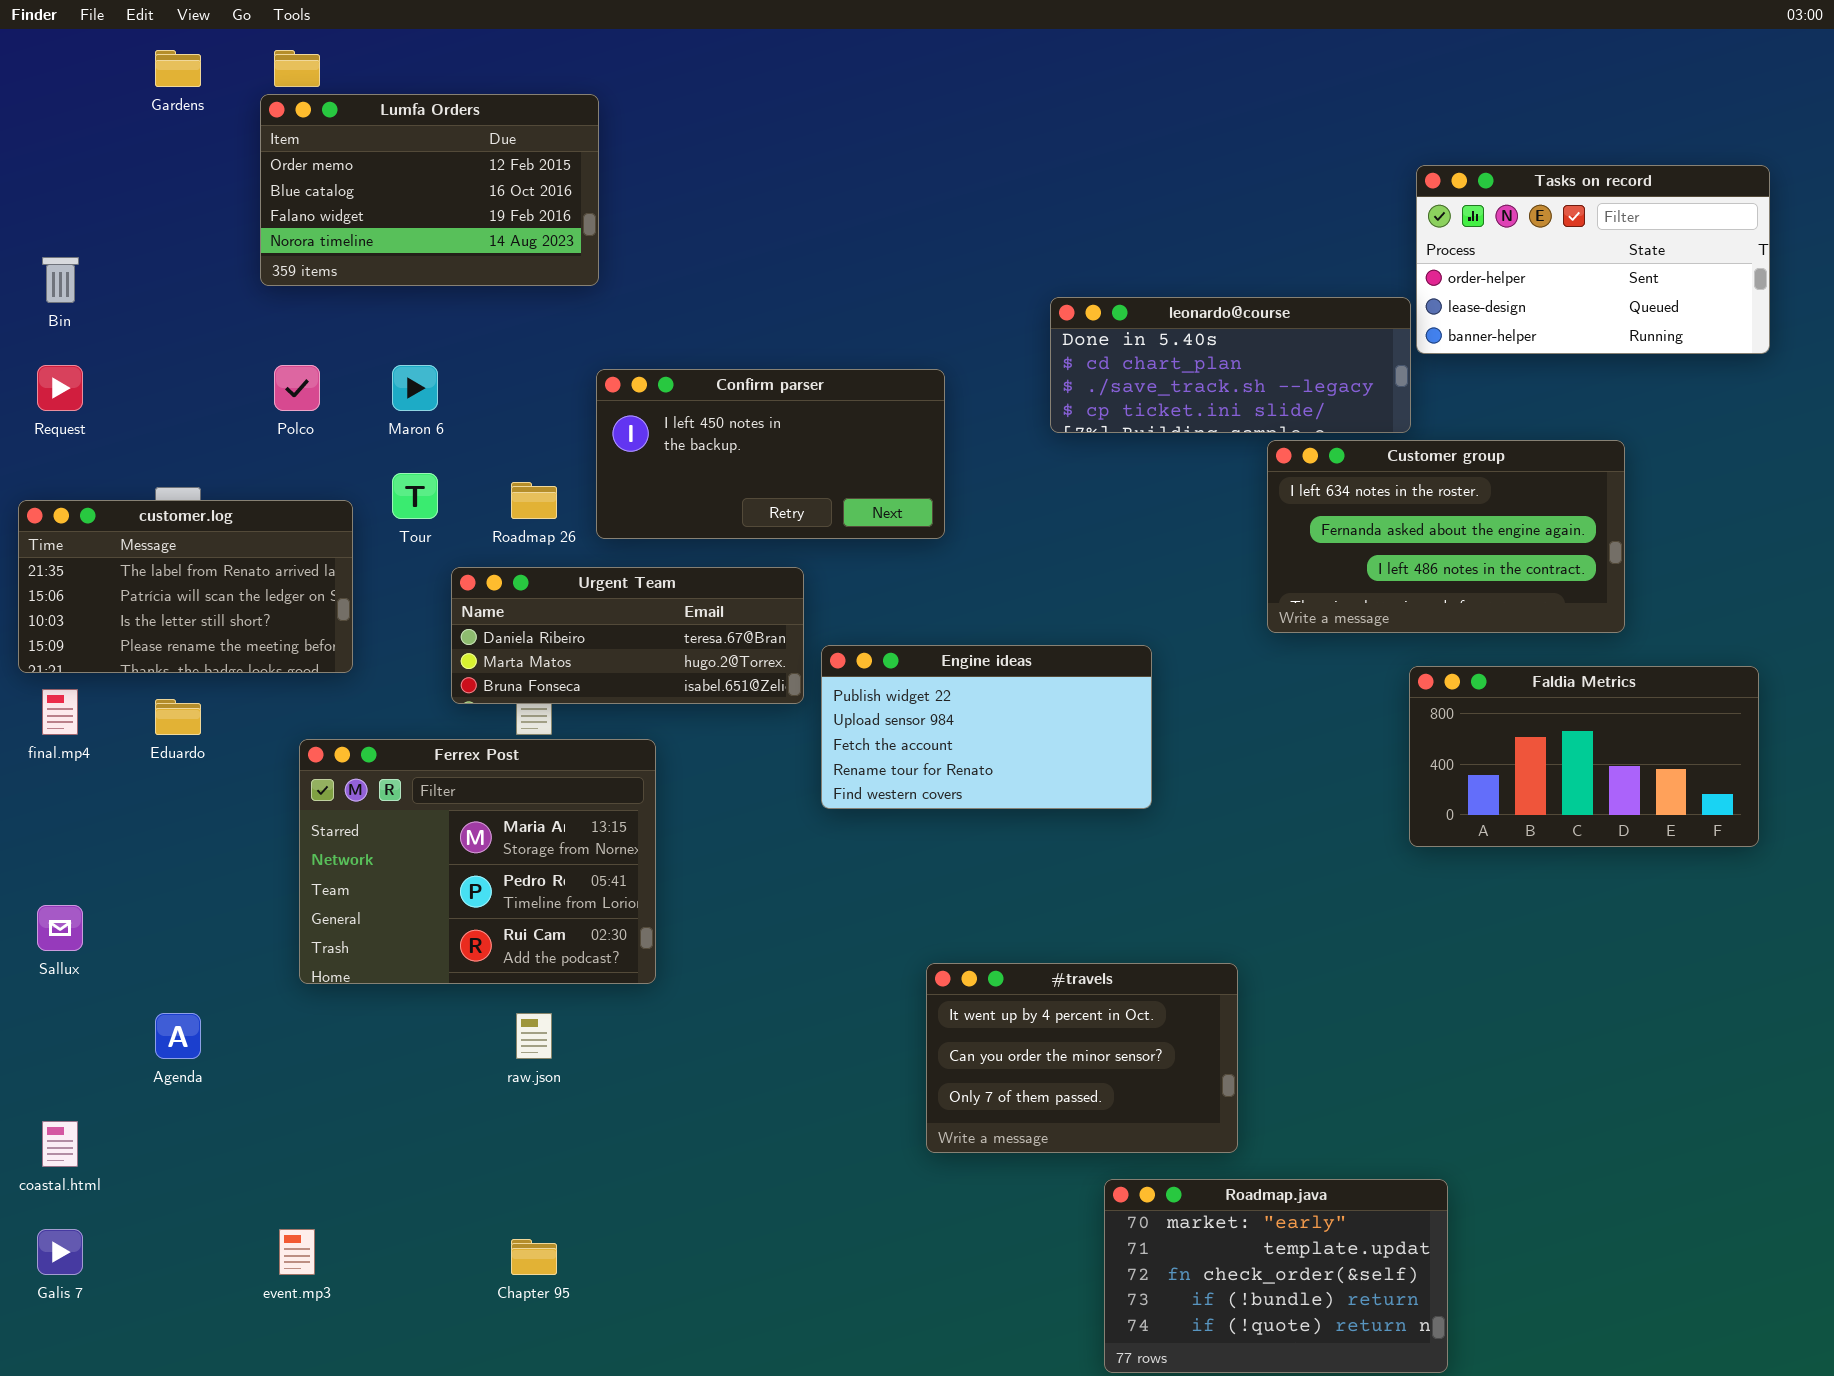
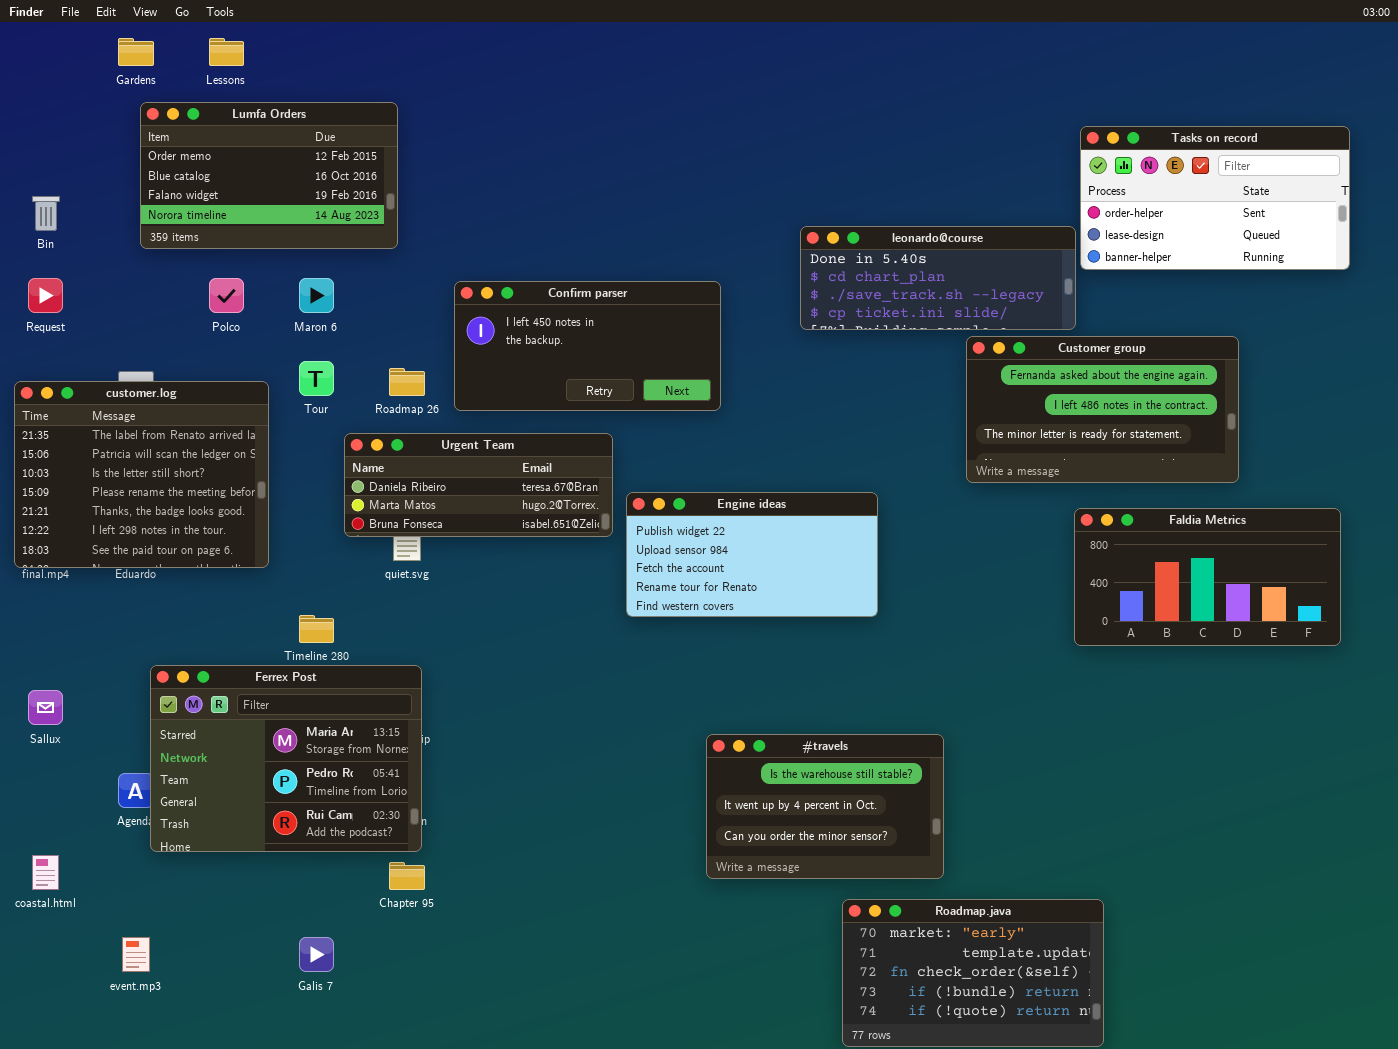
Lumfa Orders: [260,94,599,286] -> [140,102,398,249], moved
Customer group: [1267,440,1625,633] -> [966,336,1239,483], scrolled down 1 row
customer.log: [18,500,353,673] -> [14,381,269,568], resized
Ferrex Post: [299,739,656,984] -> [150,665,422,852], moved
#travels: [926,963,1238,1153] -> [706,734,944,879], scrolled up 1 row
Galis 7: [37,1229,83,1275] -> [299,937,334,972], moved
event.mp3: [279,1229,315,1275] -> [122,937,150,972], moved
Chapter 95: [511,1239,557,1275] -> [389,862,425,890], moved

